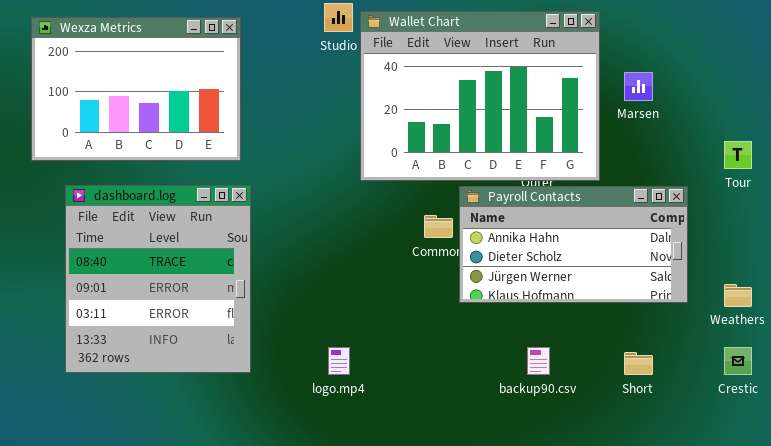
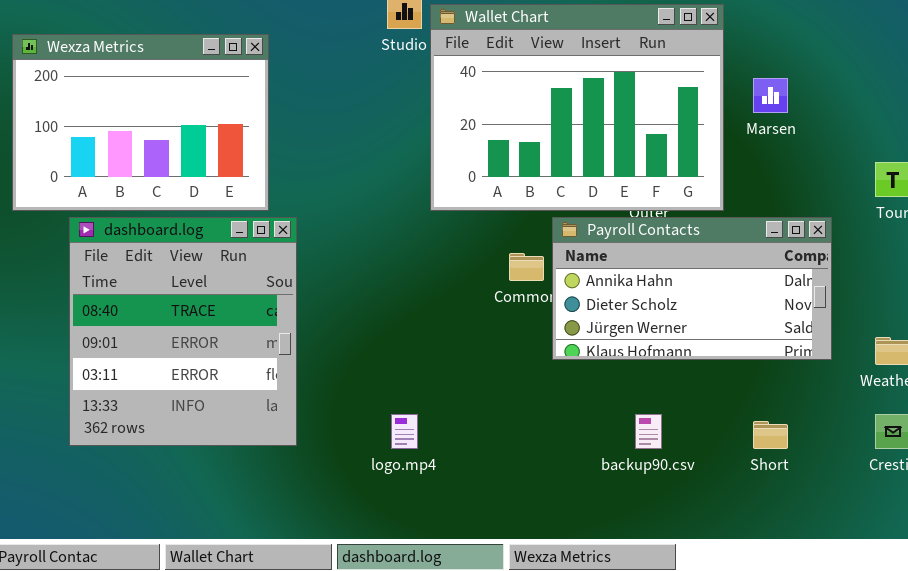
Wexza Metrics: [31,17,241,161] -> [12,34,269,211], moved

